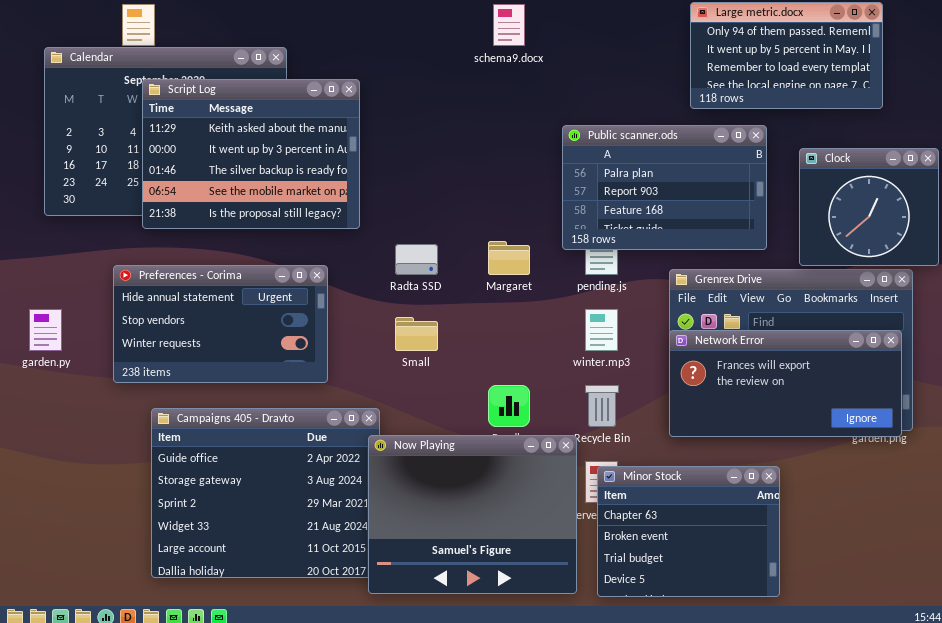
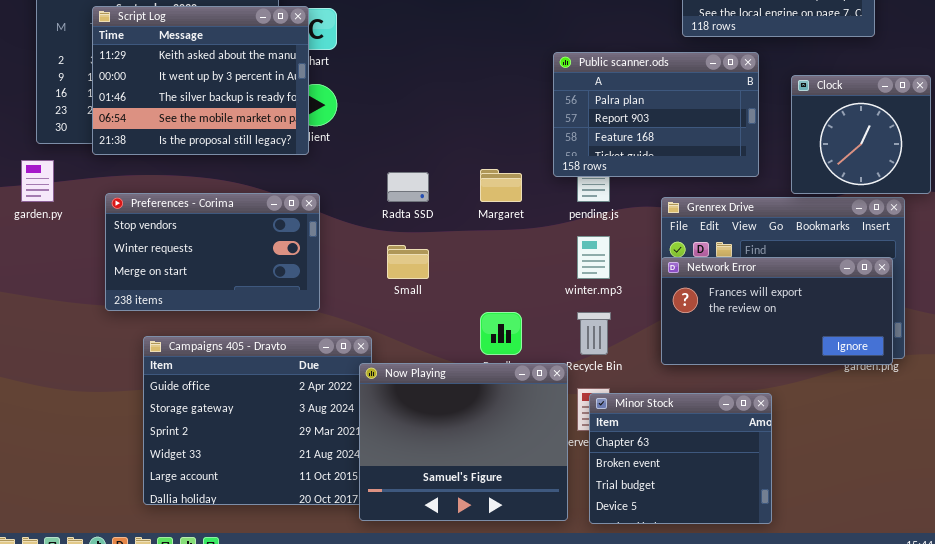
Script Log: [142,79,360,229] -> [92,6,309,155], moved
Preferences - Corima: [113,265,328,383] -> [105,193,320,311], scrolled down 1 row
garden.py: [29,309,62,351] -> [21,160,54,202], moved

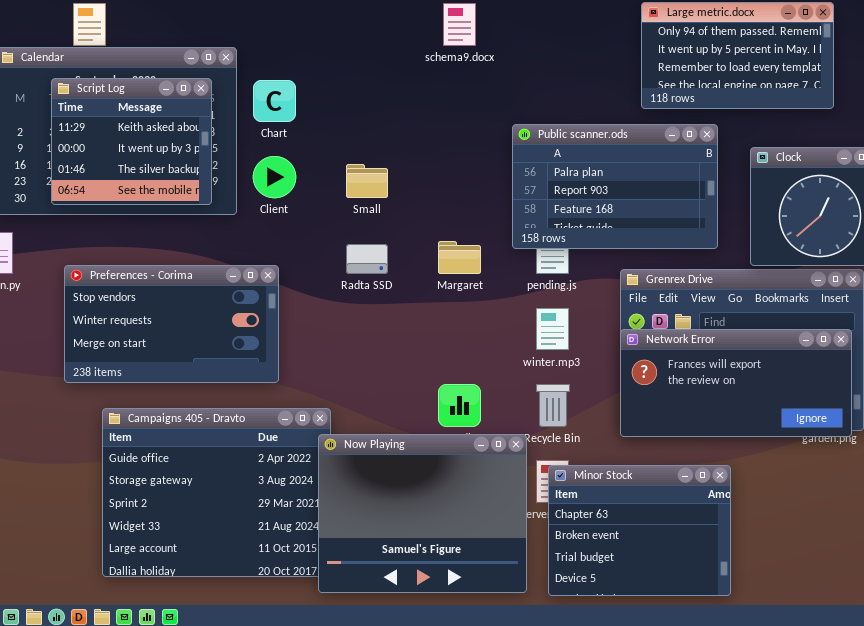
Script Log: [92,6,309,155] -> [51,78,212,205], resized
Small: [387,245,429,279] -> [346,164,388,198], moved

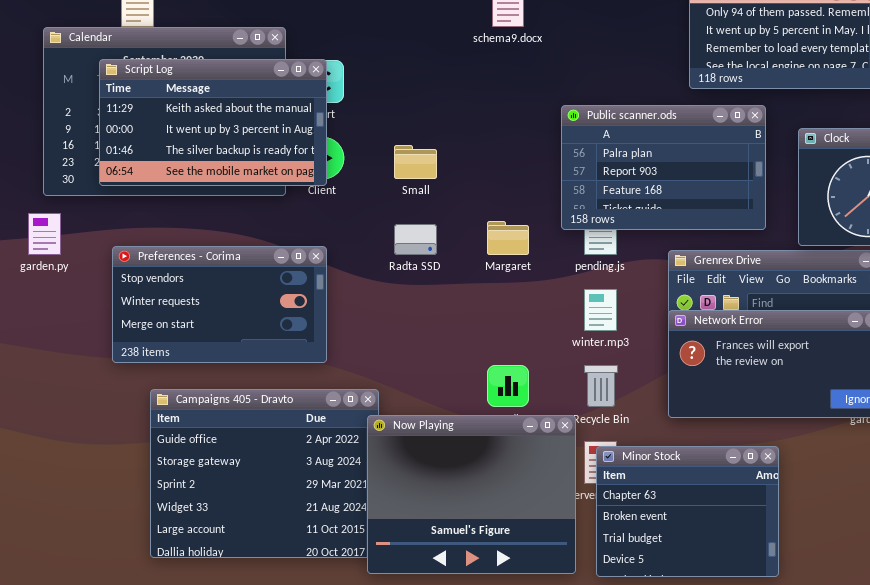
Script Log: [51,78,212,205] -> [99,59,327,186], resized

